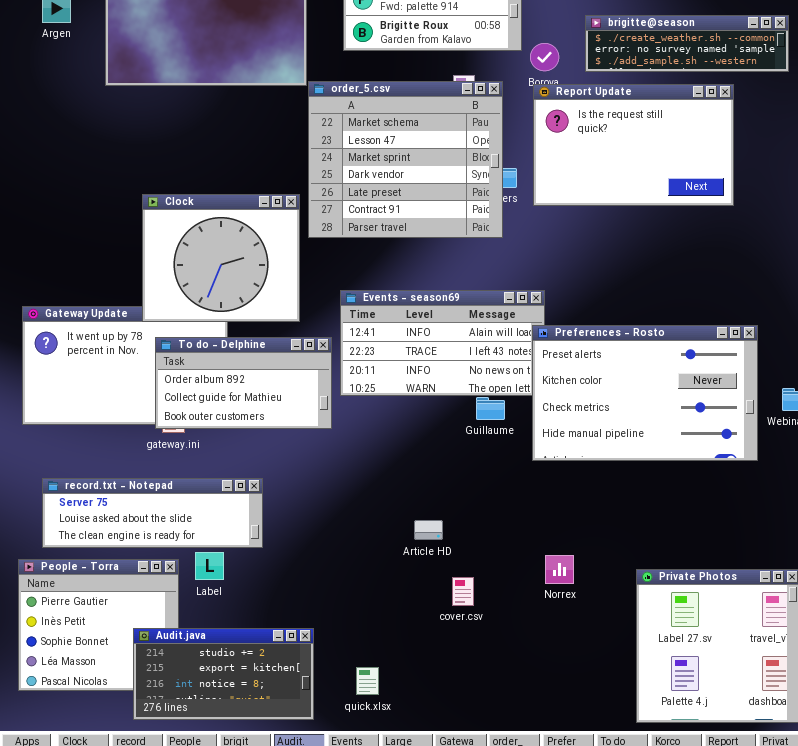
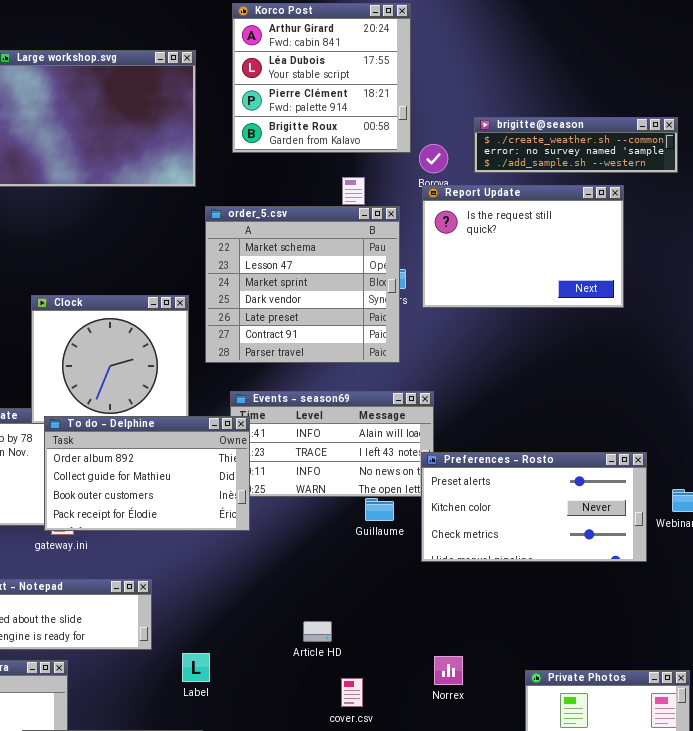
order_5.csv: [308,81,503,238] -> [205,206,400,363], moved
Preferences - Rosto: [532,325,758,461] -> [421,452,647,562], resized
To do - Delphine: [155,337,332,429] -> [44,416,250,531], resized
Label: [195,552,224,580] -> [182,653,210,682], moved

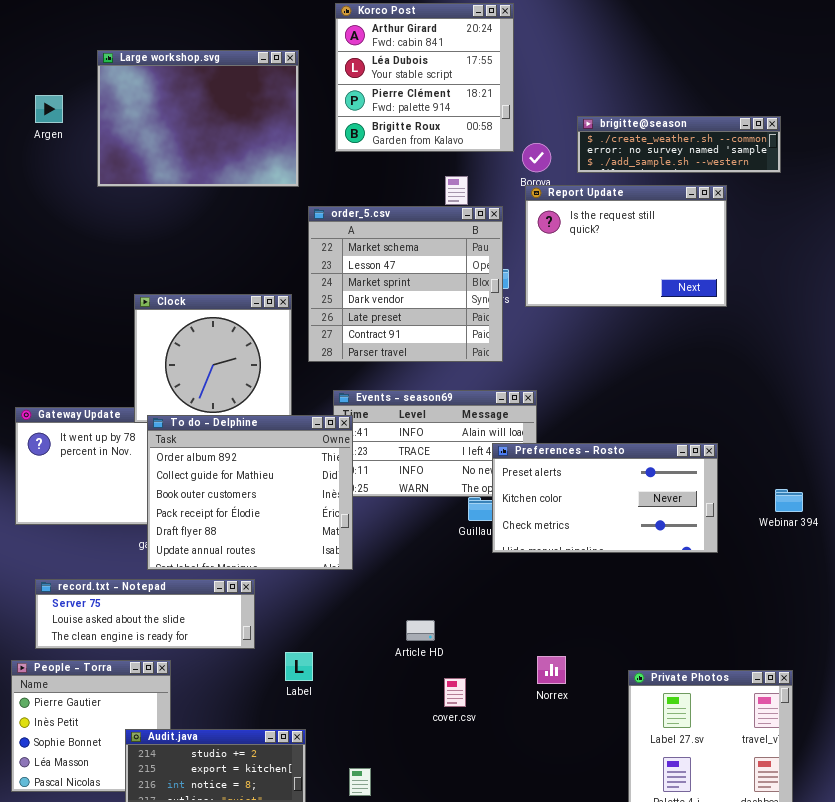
To do - Delphine: [44,416,250,531] -> [147,415,353,570], resized
Preferences - Rosto: [421,452,647,562] -> [492,443,718,553], moved

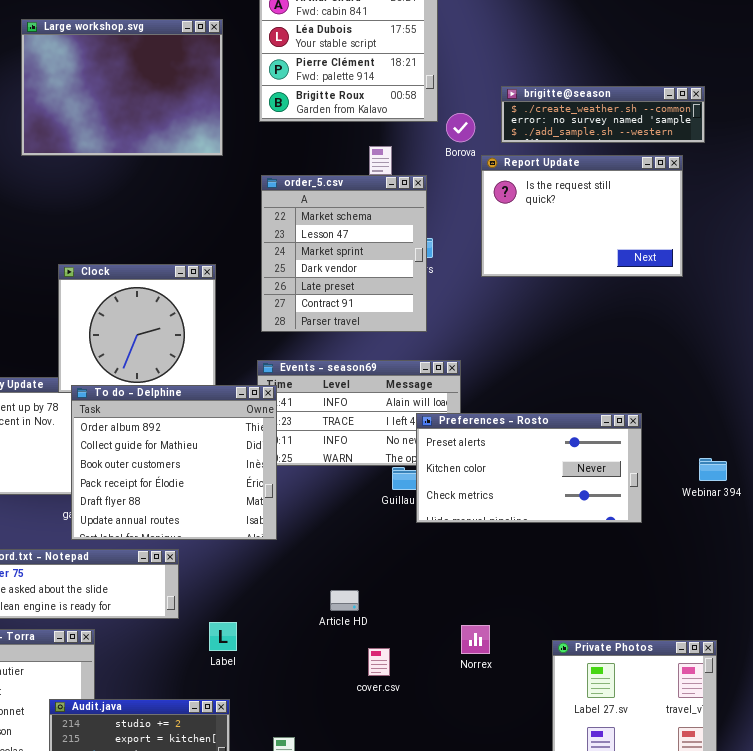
Report Update: [525,185,727,307] -> [481,155,683,277], moved
order_5.csv: [308,206,503,362] -> [261,175,427,332], resized

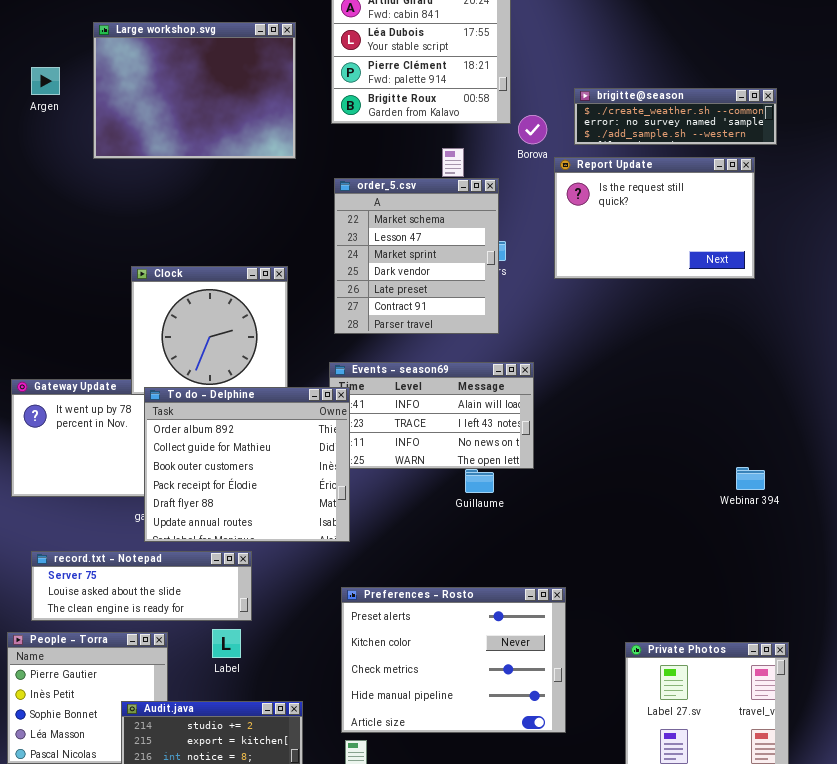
Preferences - Rosto: [416,413,642,523] -> [341,587,566,733], moved, resized
Webinar 394: [699,458,727,481] -> [736,467,765,490], moved
Label: [209,622,237,651] -> [212,629,241,658], moved

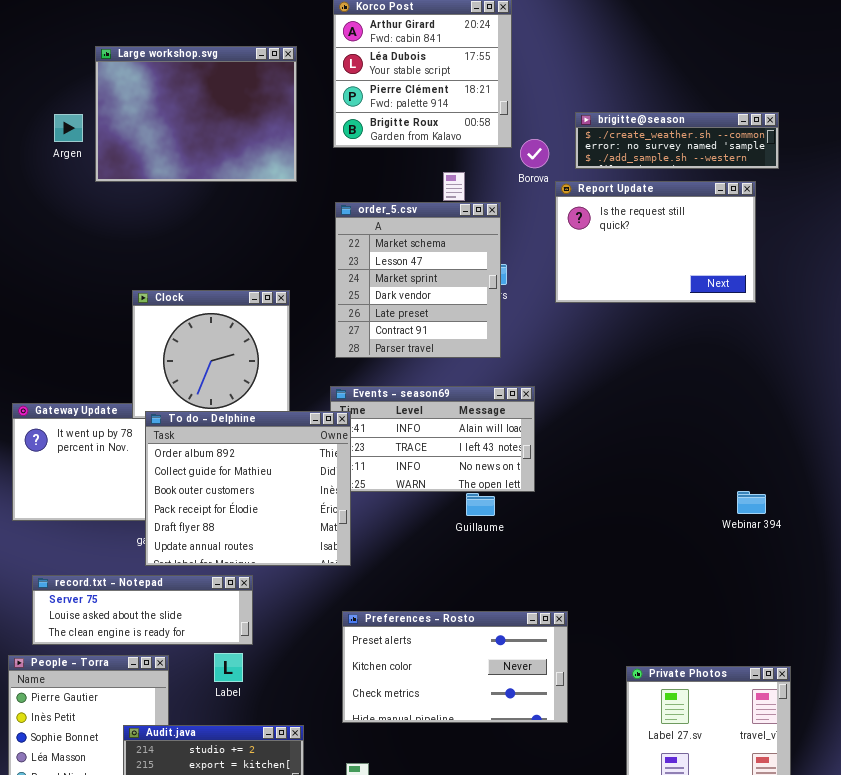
Argen: [31,67,60,95] -> [54,114,83,142], moved
Preferences - Rosto: [341,587,566,733] -> [342,611,568,723], resized

